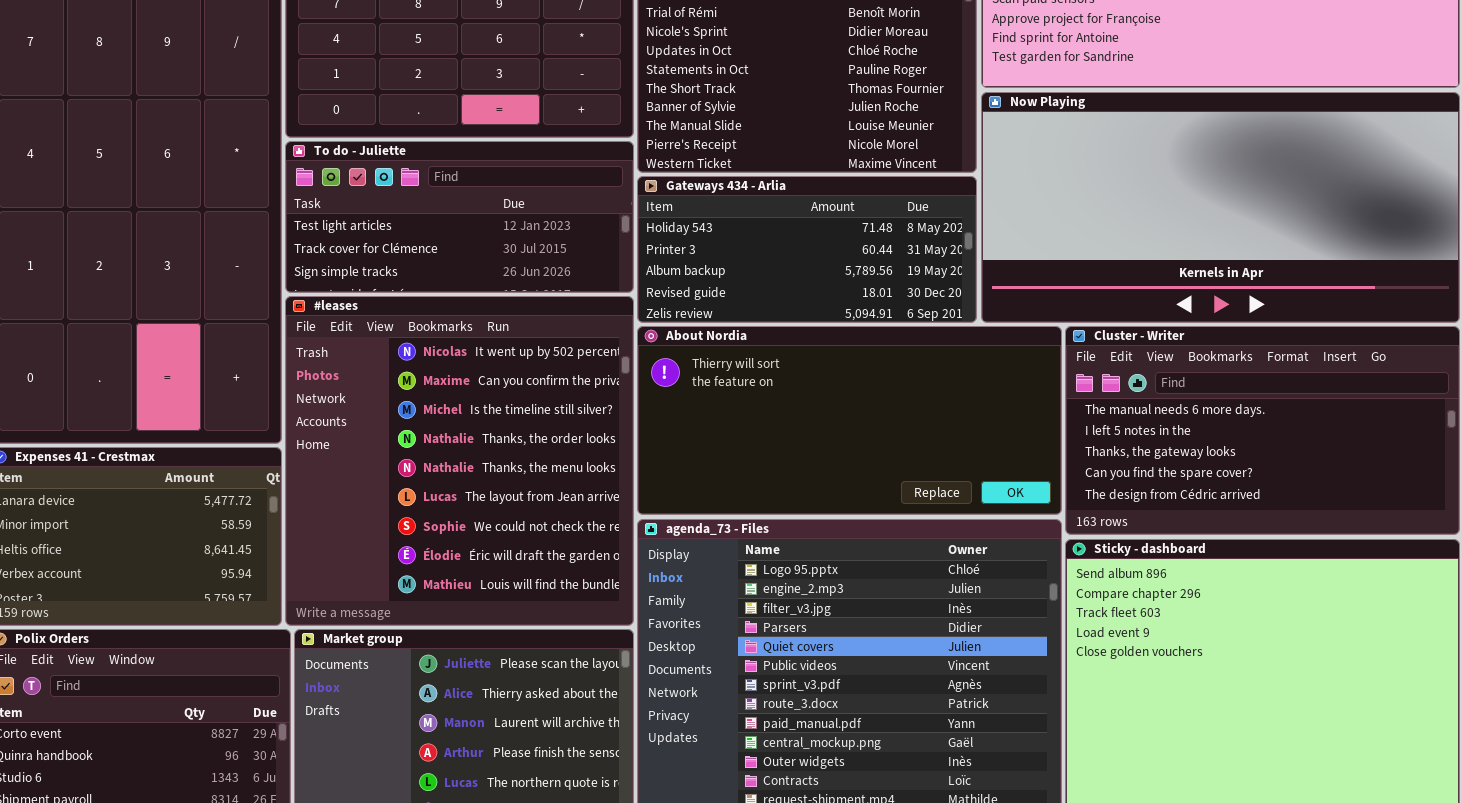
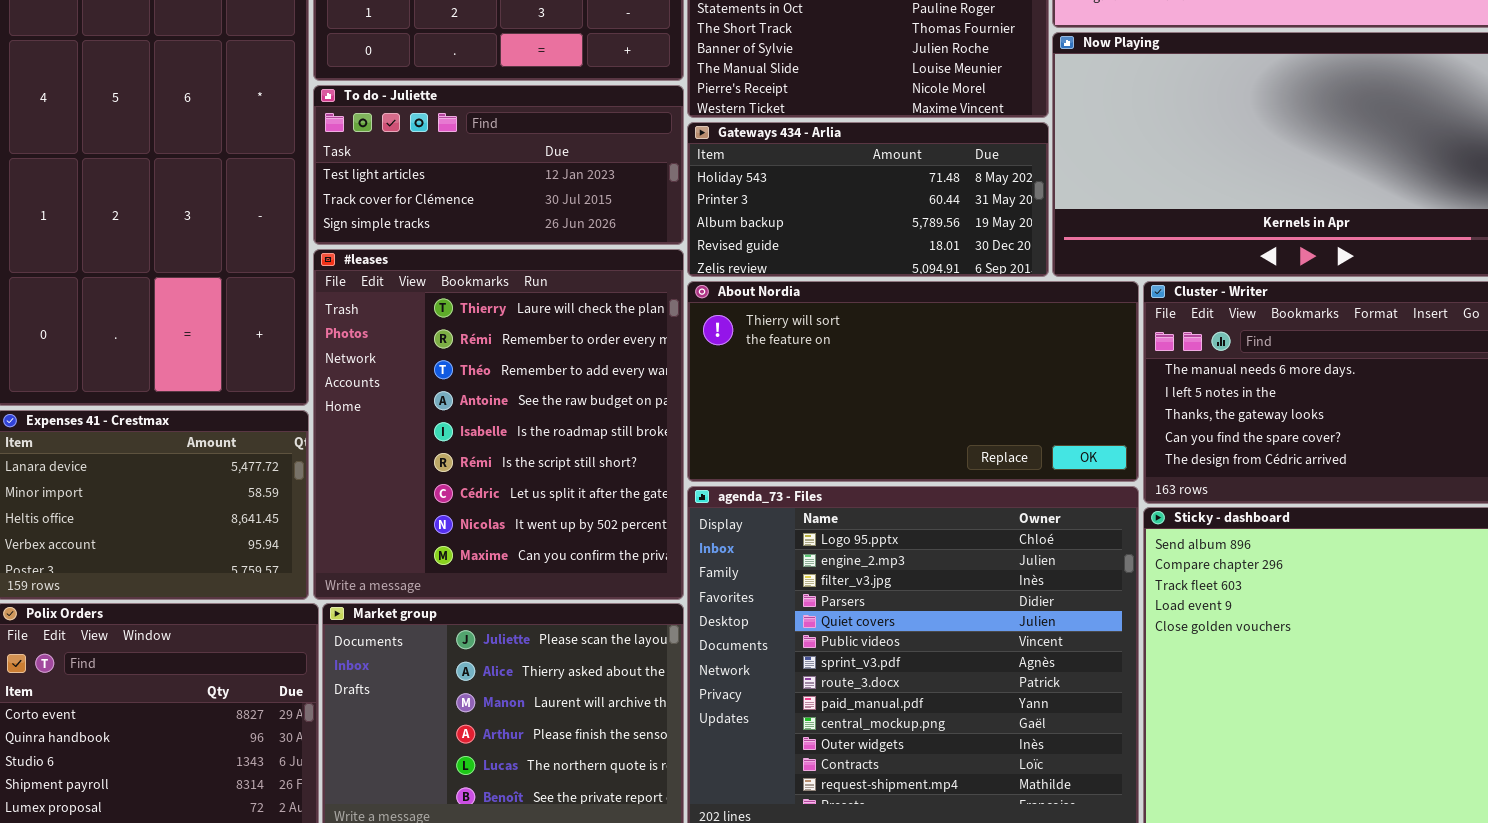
#leases: [285,296,634,626] -> [313,249,684,600], scrolled up 7 rows

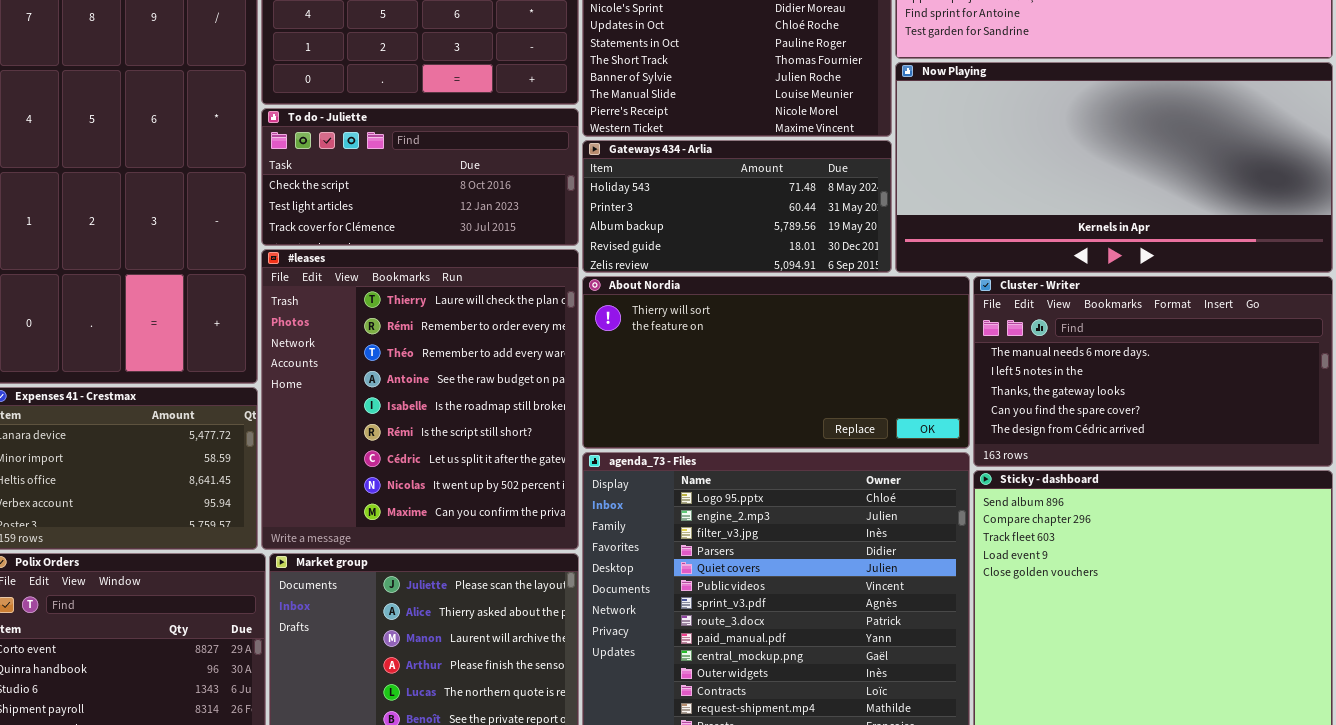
To do - Juliette: [313,85,684,245] -> [261,108,579,246], scrolled up 1 row

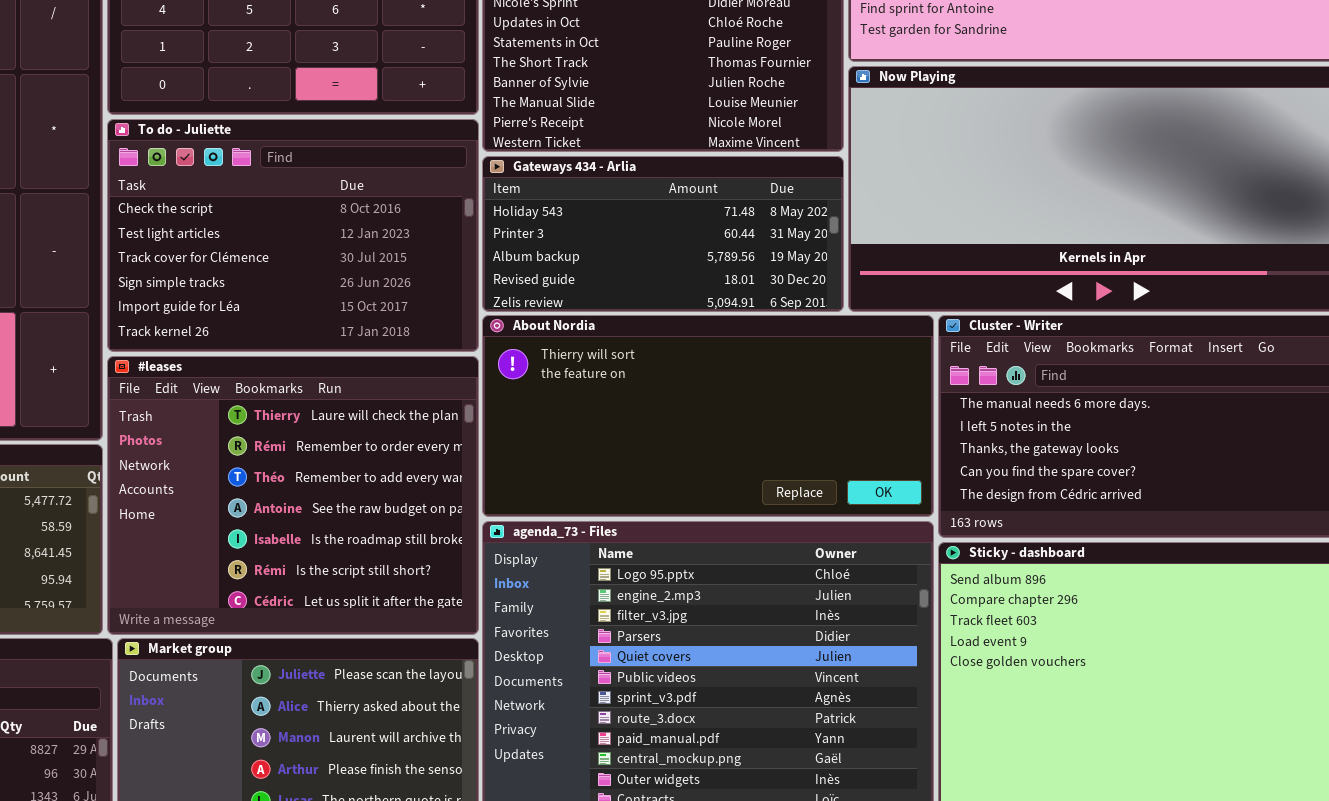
To do - Juliette: [261,108,579,246] -> [107,119,479,352], resized
#leases: [261,249,579,550] -> [107,356,479,635], resized

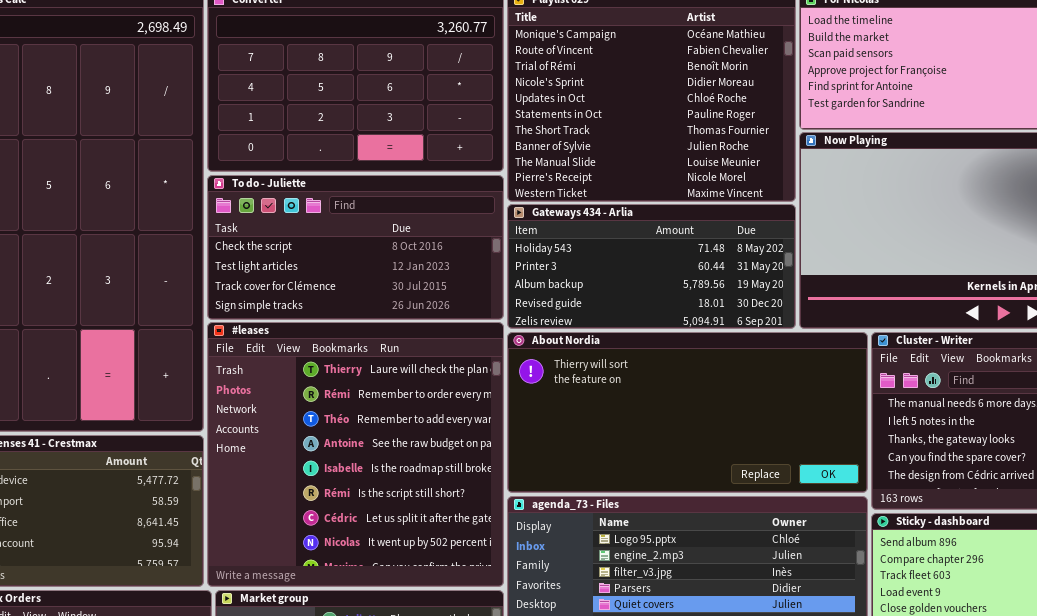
To do - Juliette: [107,119,479,352] -> [207,175,504,320], resized
#leases: [107,356,479,635] -> [207,322,504,587], resized

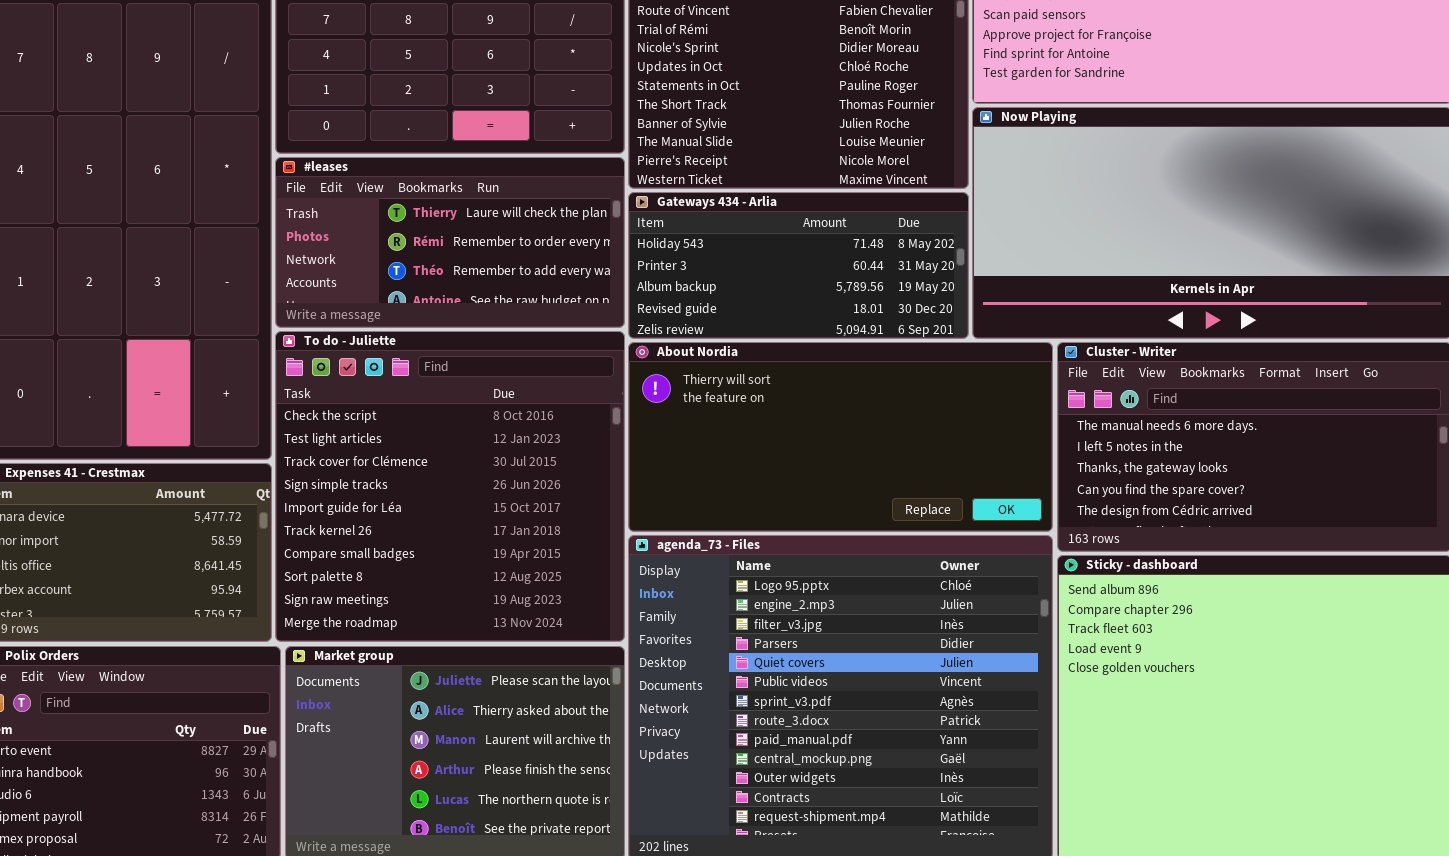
To do - Juliette: [207,175,504,320] -> [275,331,625,642], moved, resized
#leases: [207,322,504,587] -> [275,157,625,328], moved, resized

